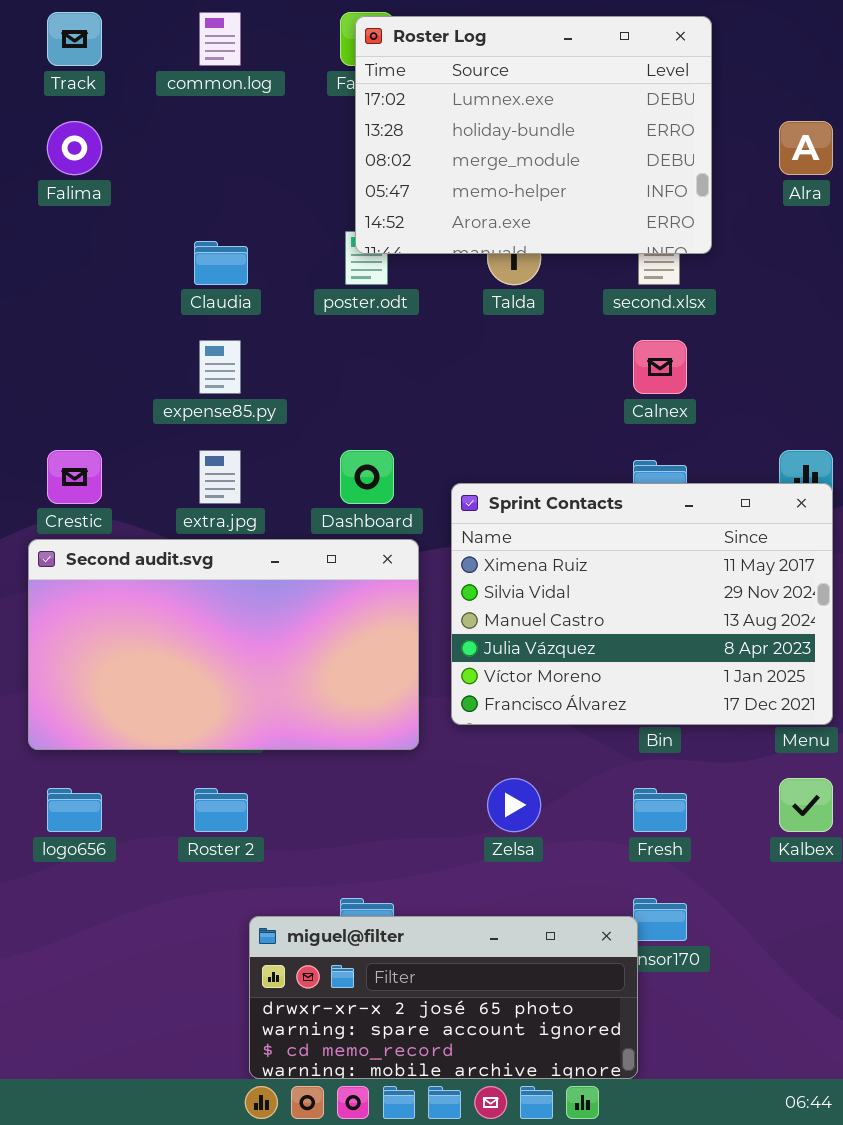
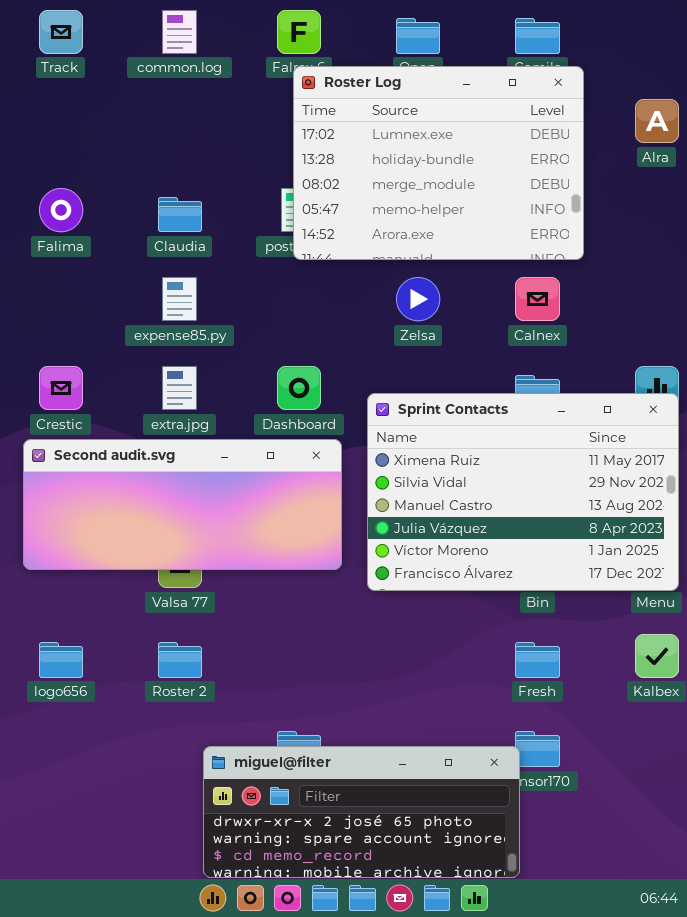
Roster Log: [355,16,712,254] -> [293,66,584,260], moved
Falima: [47,121,102,175] -> [39,188,83,232], moved
Second audit.svg: [28,539,419,750] -> [23,439,342,570], resized
Zelsa: [487,778,541,832] -> [396,277,440,321], moved

